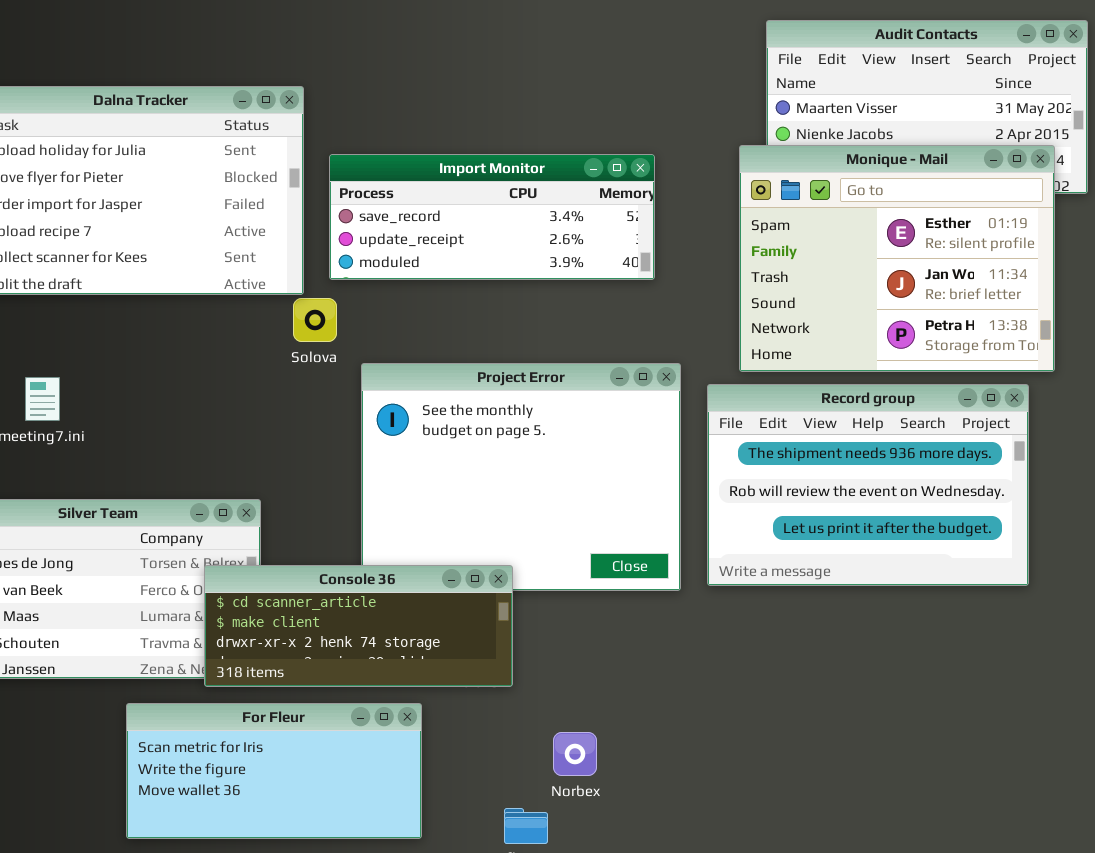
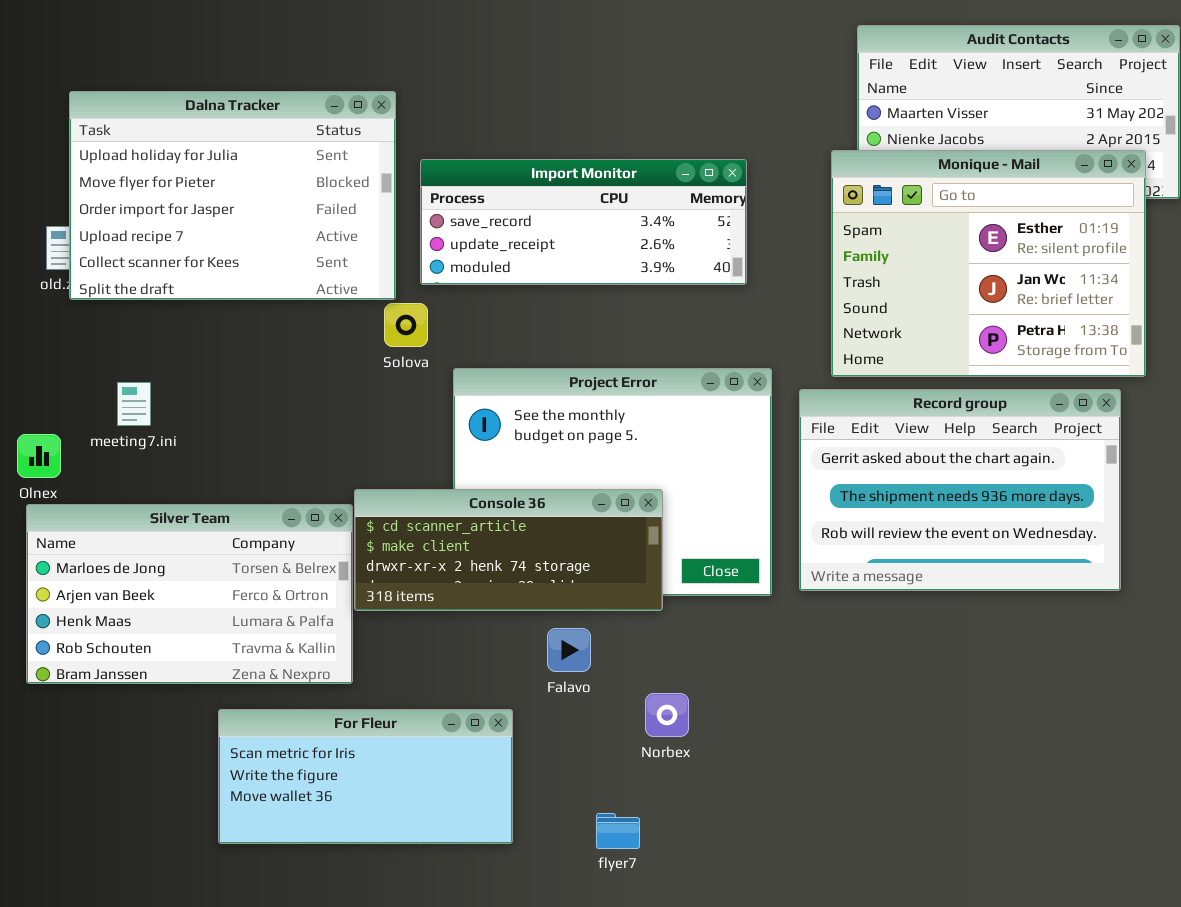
Record group: [707,384,1029,586] -> [799,389,1121,591], scrolled up 1 row
Console 36: [204,565,513,687] -> [354,489,663,611], moved
Norbex: [553,732,597,776] -> [645,693,689,737], moved

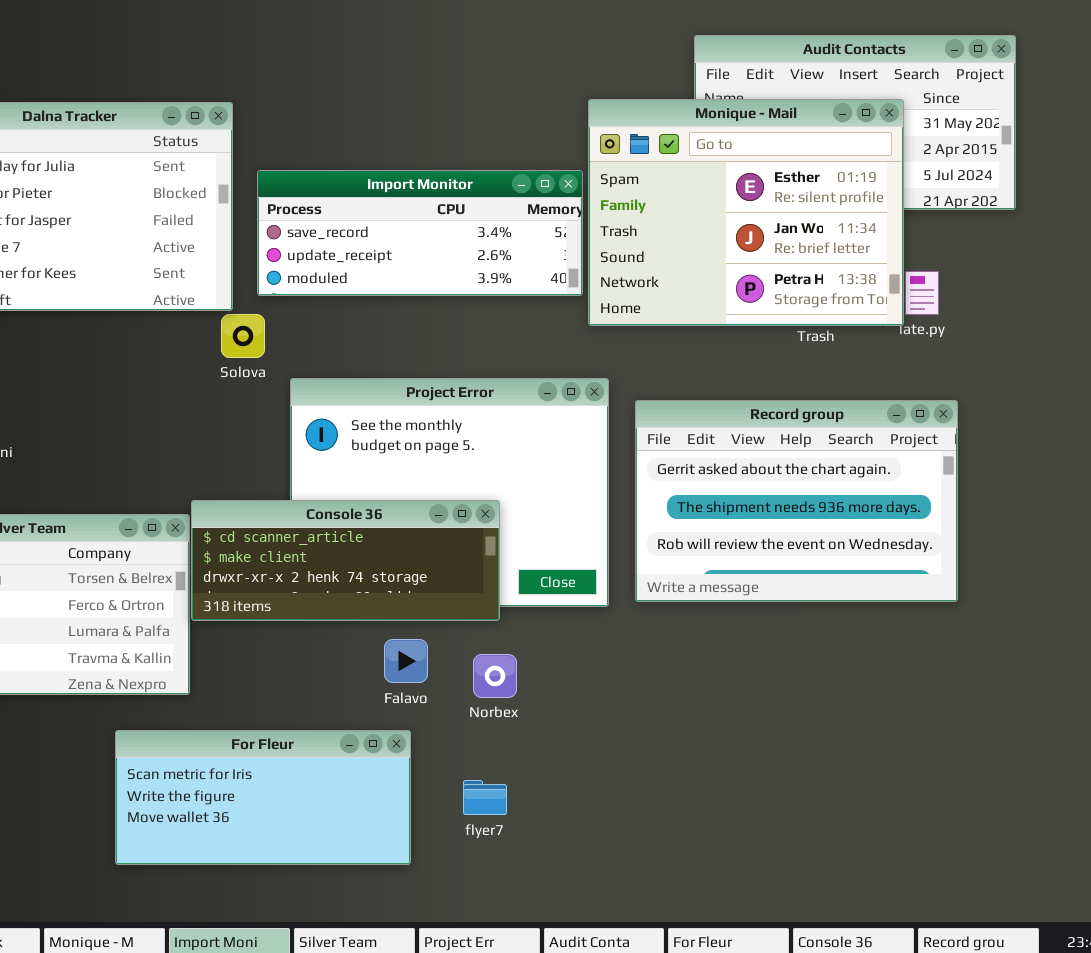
Monique - Mail: [831,150,1146,377] -> [588,99,904,326], moved
Norbex: [645,693,689,737] -> [473,654,517,698], moved
For Fleur: [218,709,513,844] -> [115,730,411,865], moved
flyer7: [596,813,640,849] -> [463,780,507,815], moved

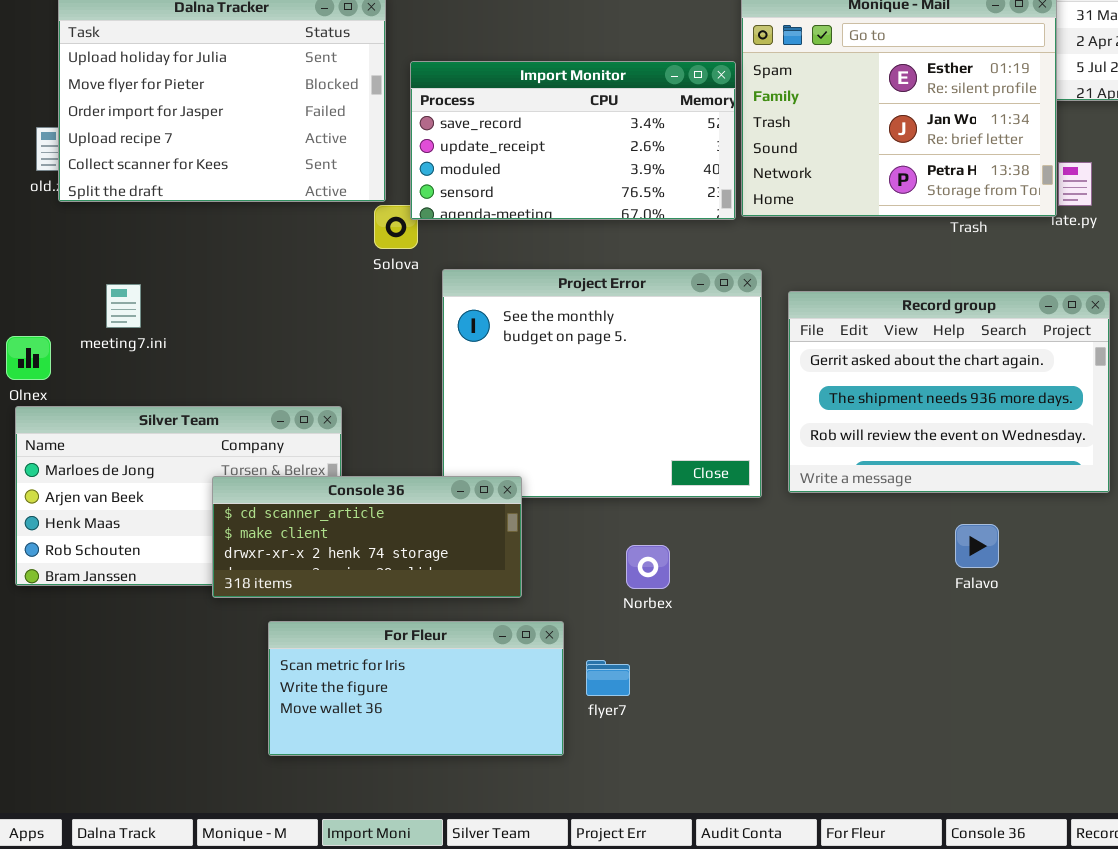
Import Monitor: [257,170,583,296] -> [410,61,736,220], resized
Console 36: [191,500,500,621] -> [212,476,522,598], moved
Falavo: [384,639,428,683] -> [955,524,999,568], moved
flyer7: [463,780,507,815] -> [586,660,630,696], moved

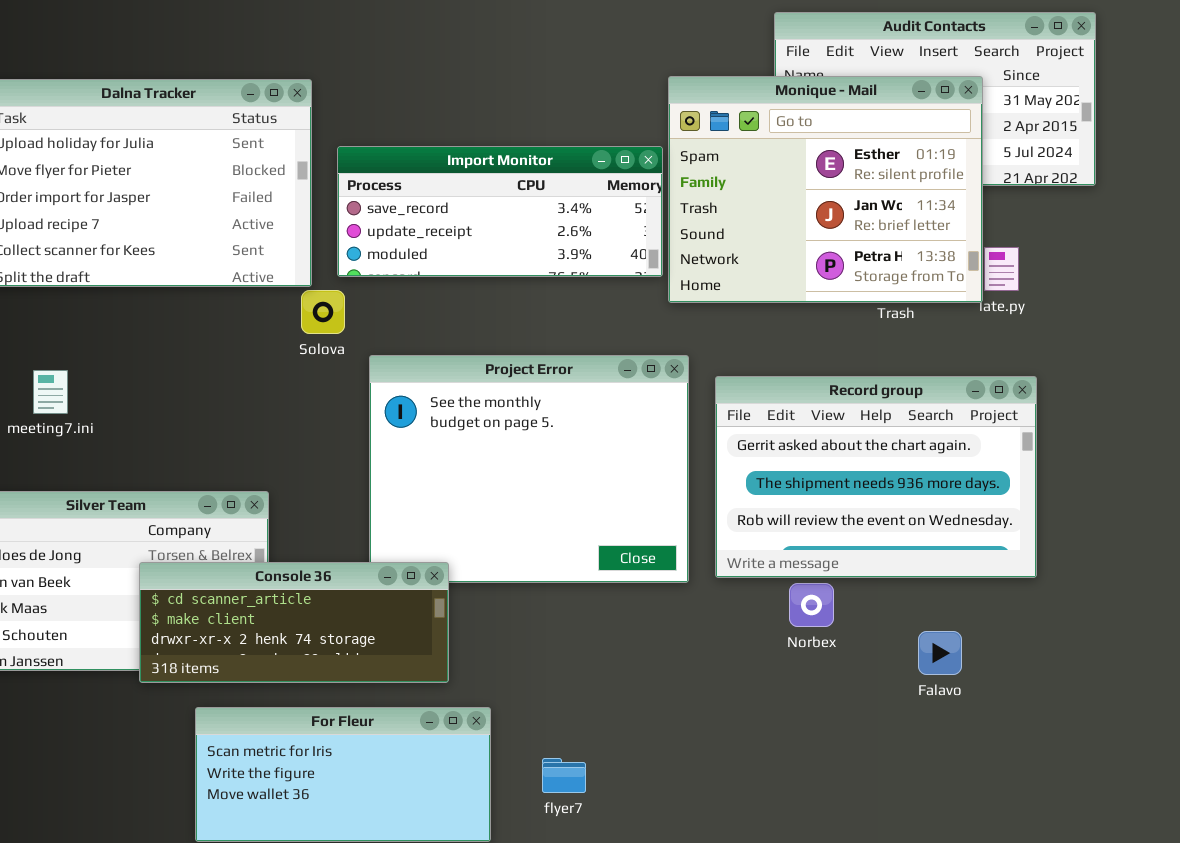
Import Monitor: [410,61,736,220] -> [337,146,663,277], resized
Falavo: [955,524,999,568] -> [918,631,962,675], moved
Norbex: [626,545,670,589] -> [789,583,834,627], moved
flyer7: [586,660,630,696] -> [542,758,586,793], moved

